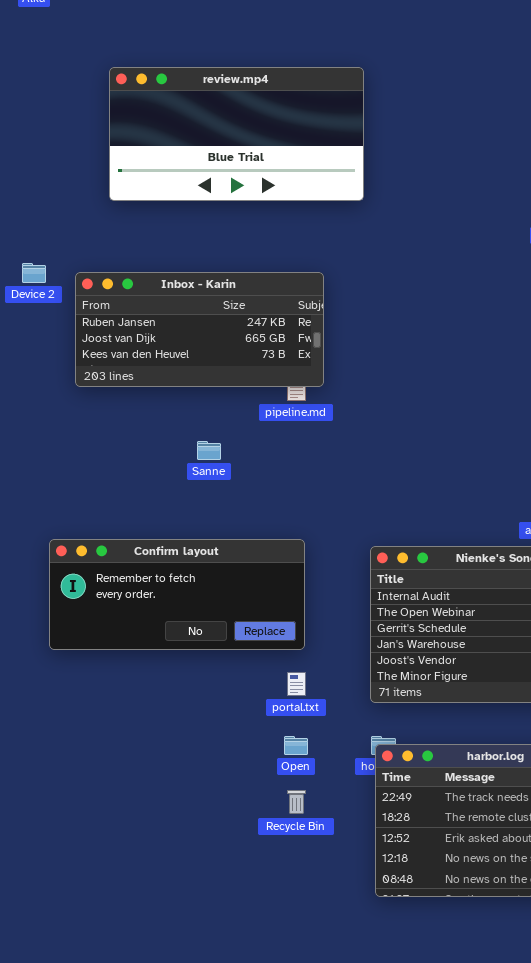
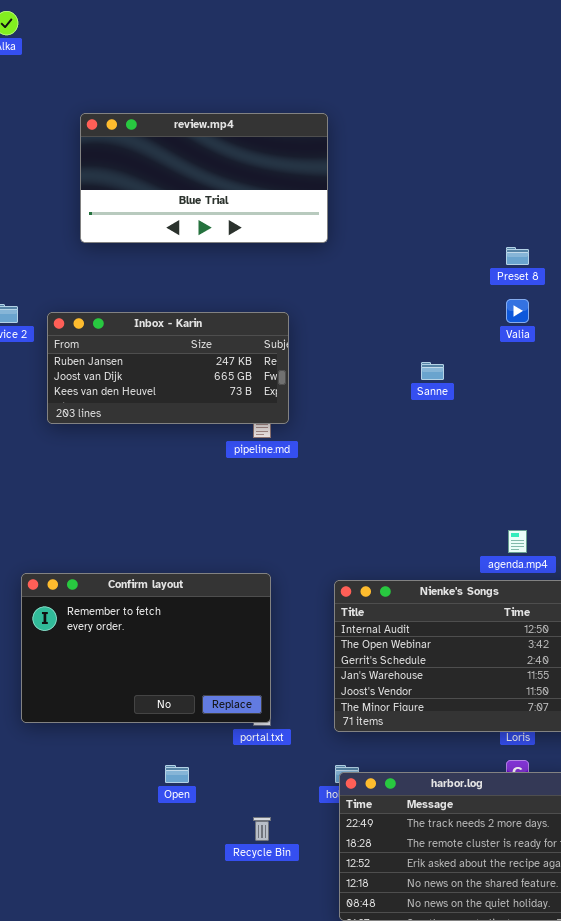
Sanne: [197,441,221,460] -> [421,362,444,380], moved
Confirm layout: [49,539,305,650] -> [21,573,271,723], resized
Open: [284,736,308,755] -> [165,765,189,783], moved

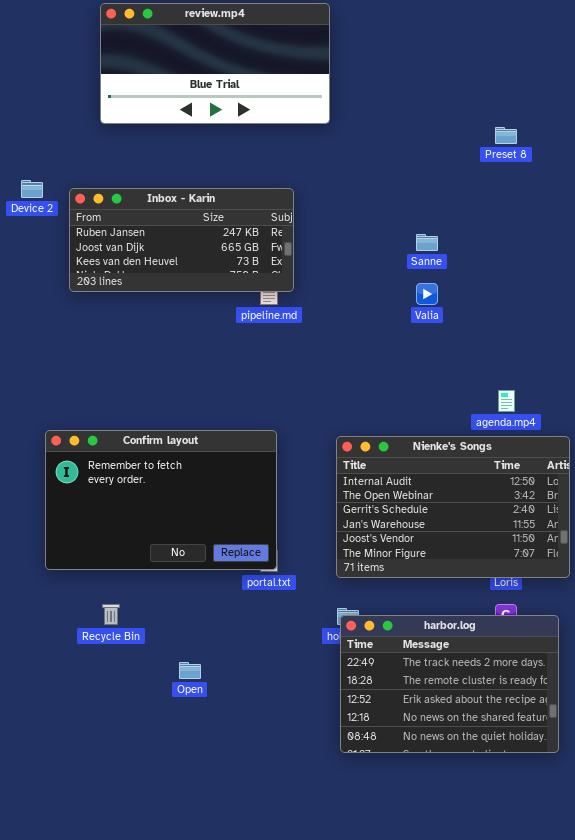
Valia: [506,299,529,323] -> [416,283,438,305], moved
Open: [165,765,189,783] -> [179,662,201,679], moved
Recycle Bin: [253,817,271,841] -> [102,604,120,625], moved

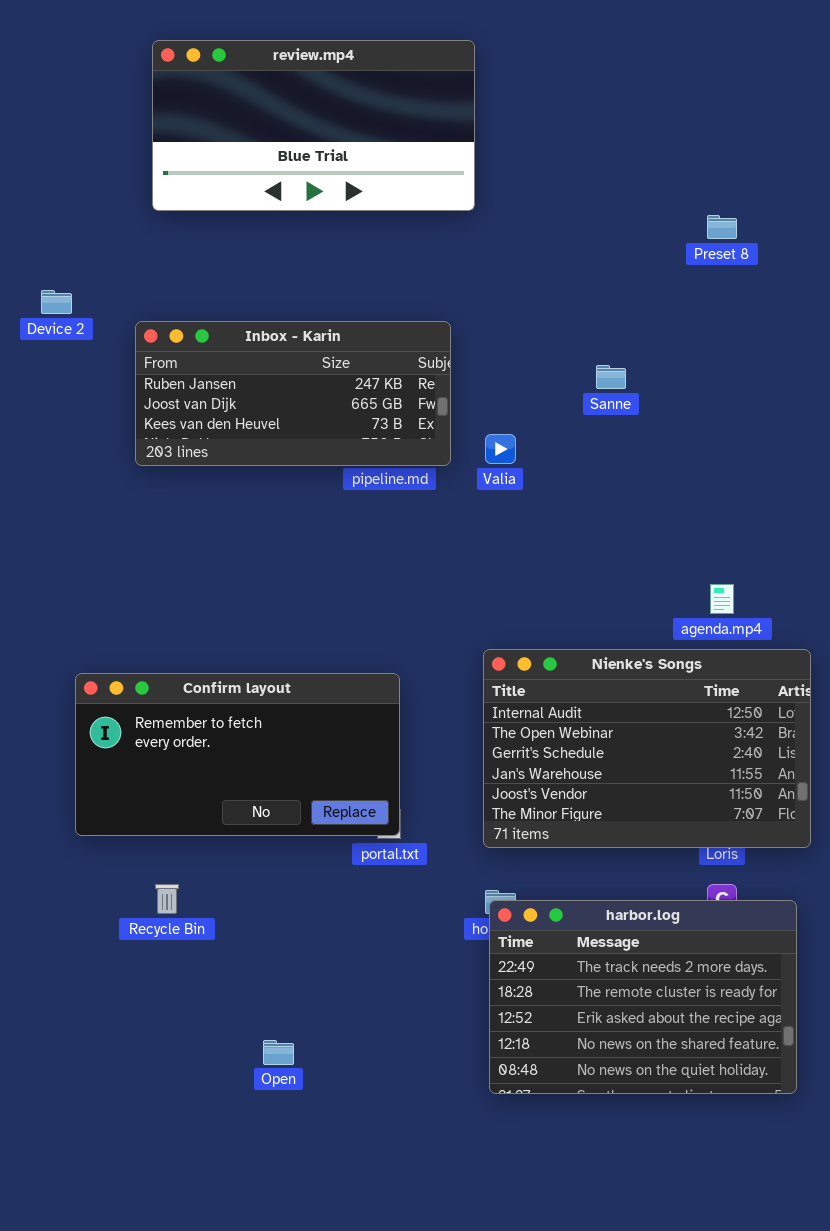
Inbox - Karin: [69,188,294,292] -> [135,321,451,466], moved
Valia: [416,283,438,305] -> [485,434,516,464], moved
Confirm layout: [45,430,277,570] -> [75,673,400,836], resized
Open: [179,662,201,679] -> [263,1040,294,1065], moved

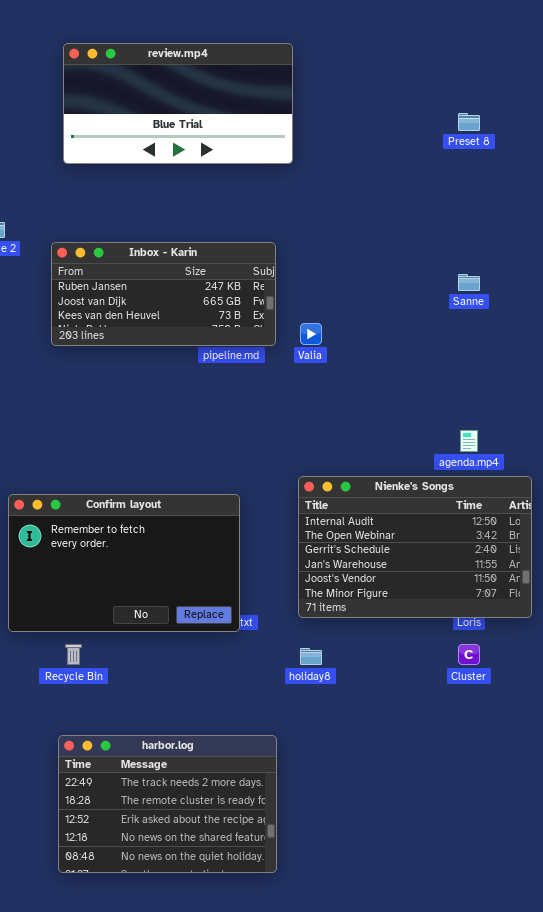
Preset 8: [707,215,737,239] -> [458,113,480,131], moved
Sanne: [596,365,626,389] -> [458,274,480,291], moved
Confirm layout: [75,673,400,836] -> [8,494,240,632], resized
harbor.log: [489,900,797,1094] -> [58,735,277,873], moved

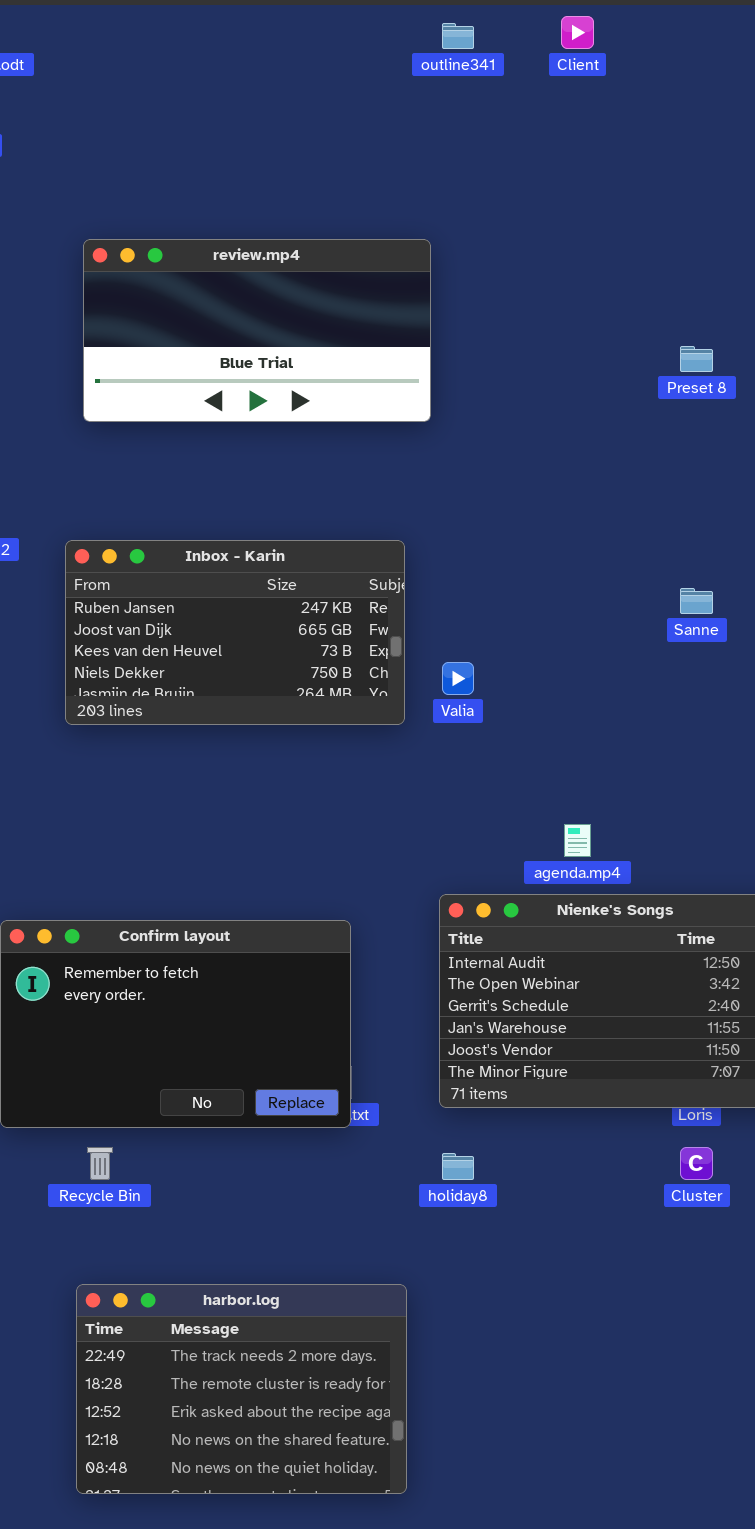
Inbox - Karin: [51,242,276,346] -> [65,540,405,725], resized
agenda.mp4: [460,430,478,452] -> [564,824,591,857], moved

